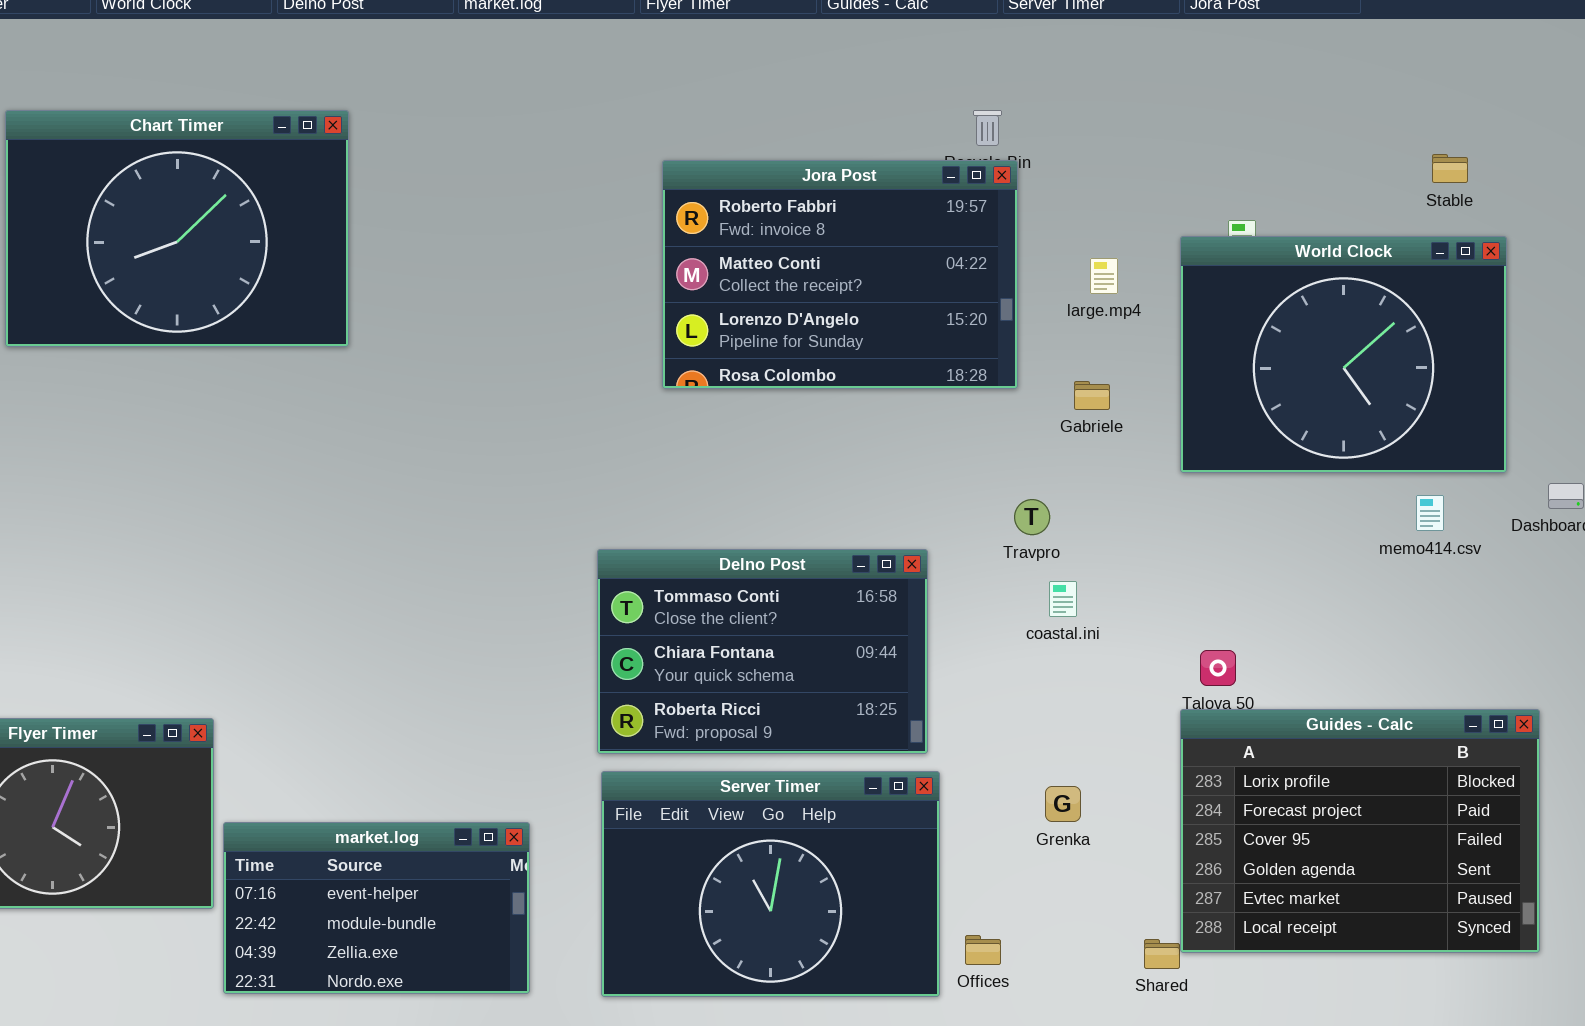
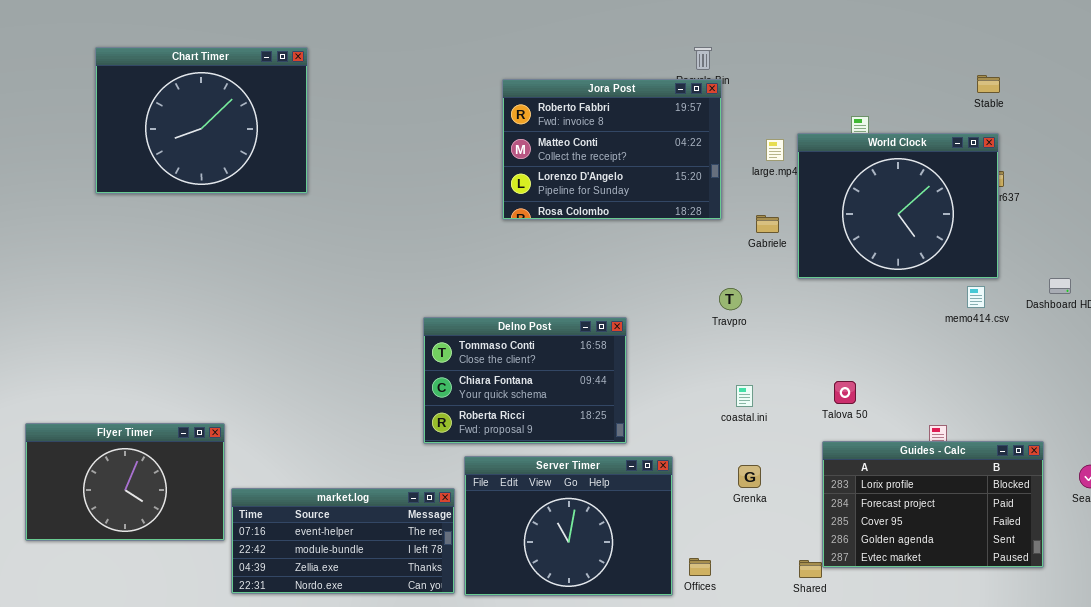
World Clock: [1180,236,1507,473] -> [797,133,999,279], moved
Delno Post: [597,549,928,754] -> [423,317,627,444], moved
coastal.ini: [1049,581,1077,617] -> [736,385,753,407], moved
Guides - Calc: [1180,709,1540,953] -> [822,441,1044,568], resized
market.log: [223,822,530,994] -> [231,488,455,594], resized

